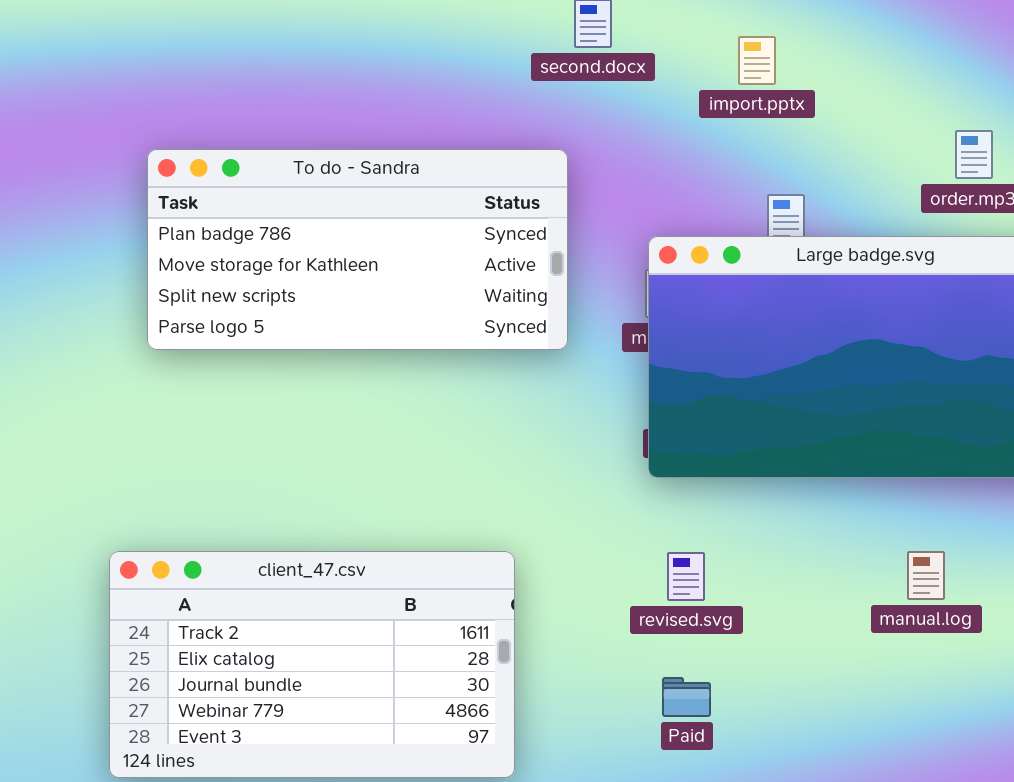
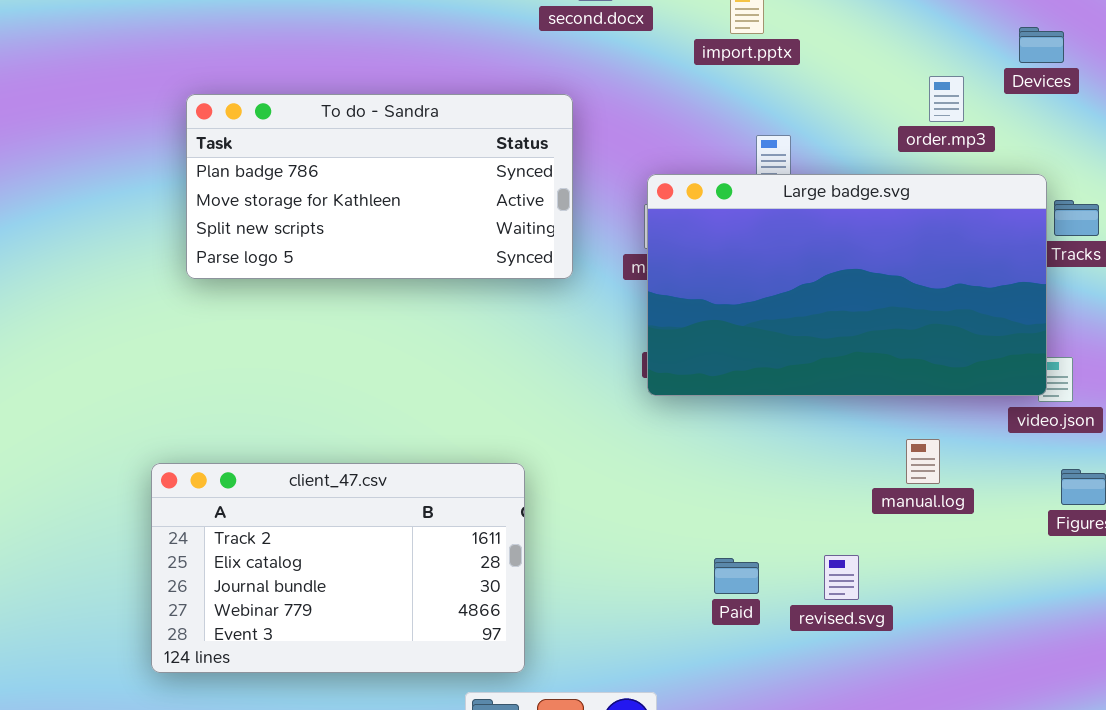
manual.log: [907,551,945,600] -> [906,439,940,484], moved
revised.svg: [667,552,705,601] -> [824,555,859,600], moved
Paid: [662,677,711,717] -> [714,558,759,594], moved

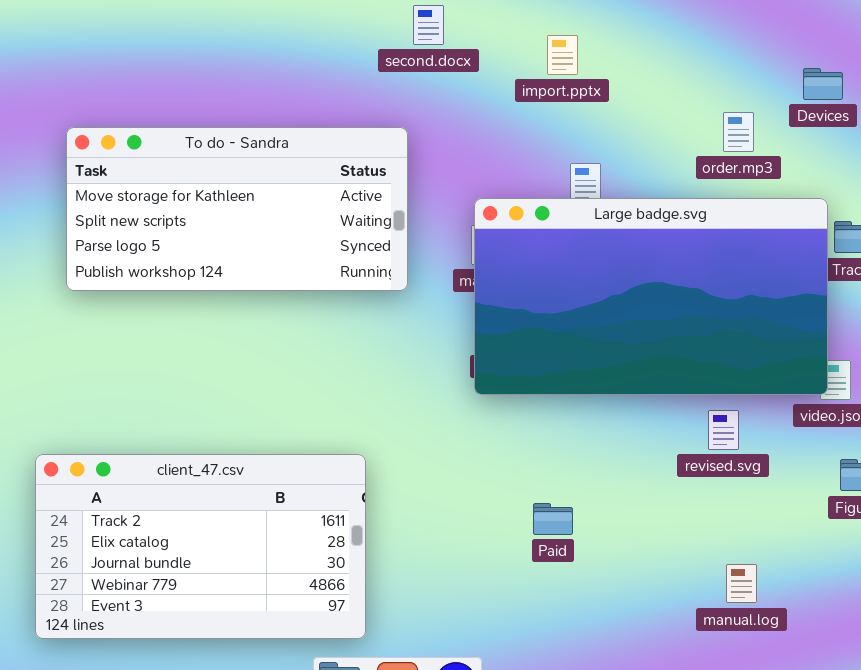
To do - Sandra: [186,94,573,279] -> [66,127,408,291], scrolled down 1 row
manual.log: [906,439,940,484] -> [726,564,757,603], moved
revised.svg: [824,555,859,600] -> [708,410,739,450], moved
Paid: [714,558,759,594] -> [533,503,573,535], moved

